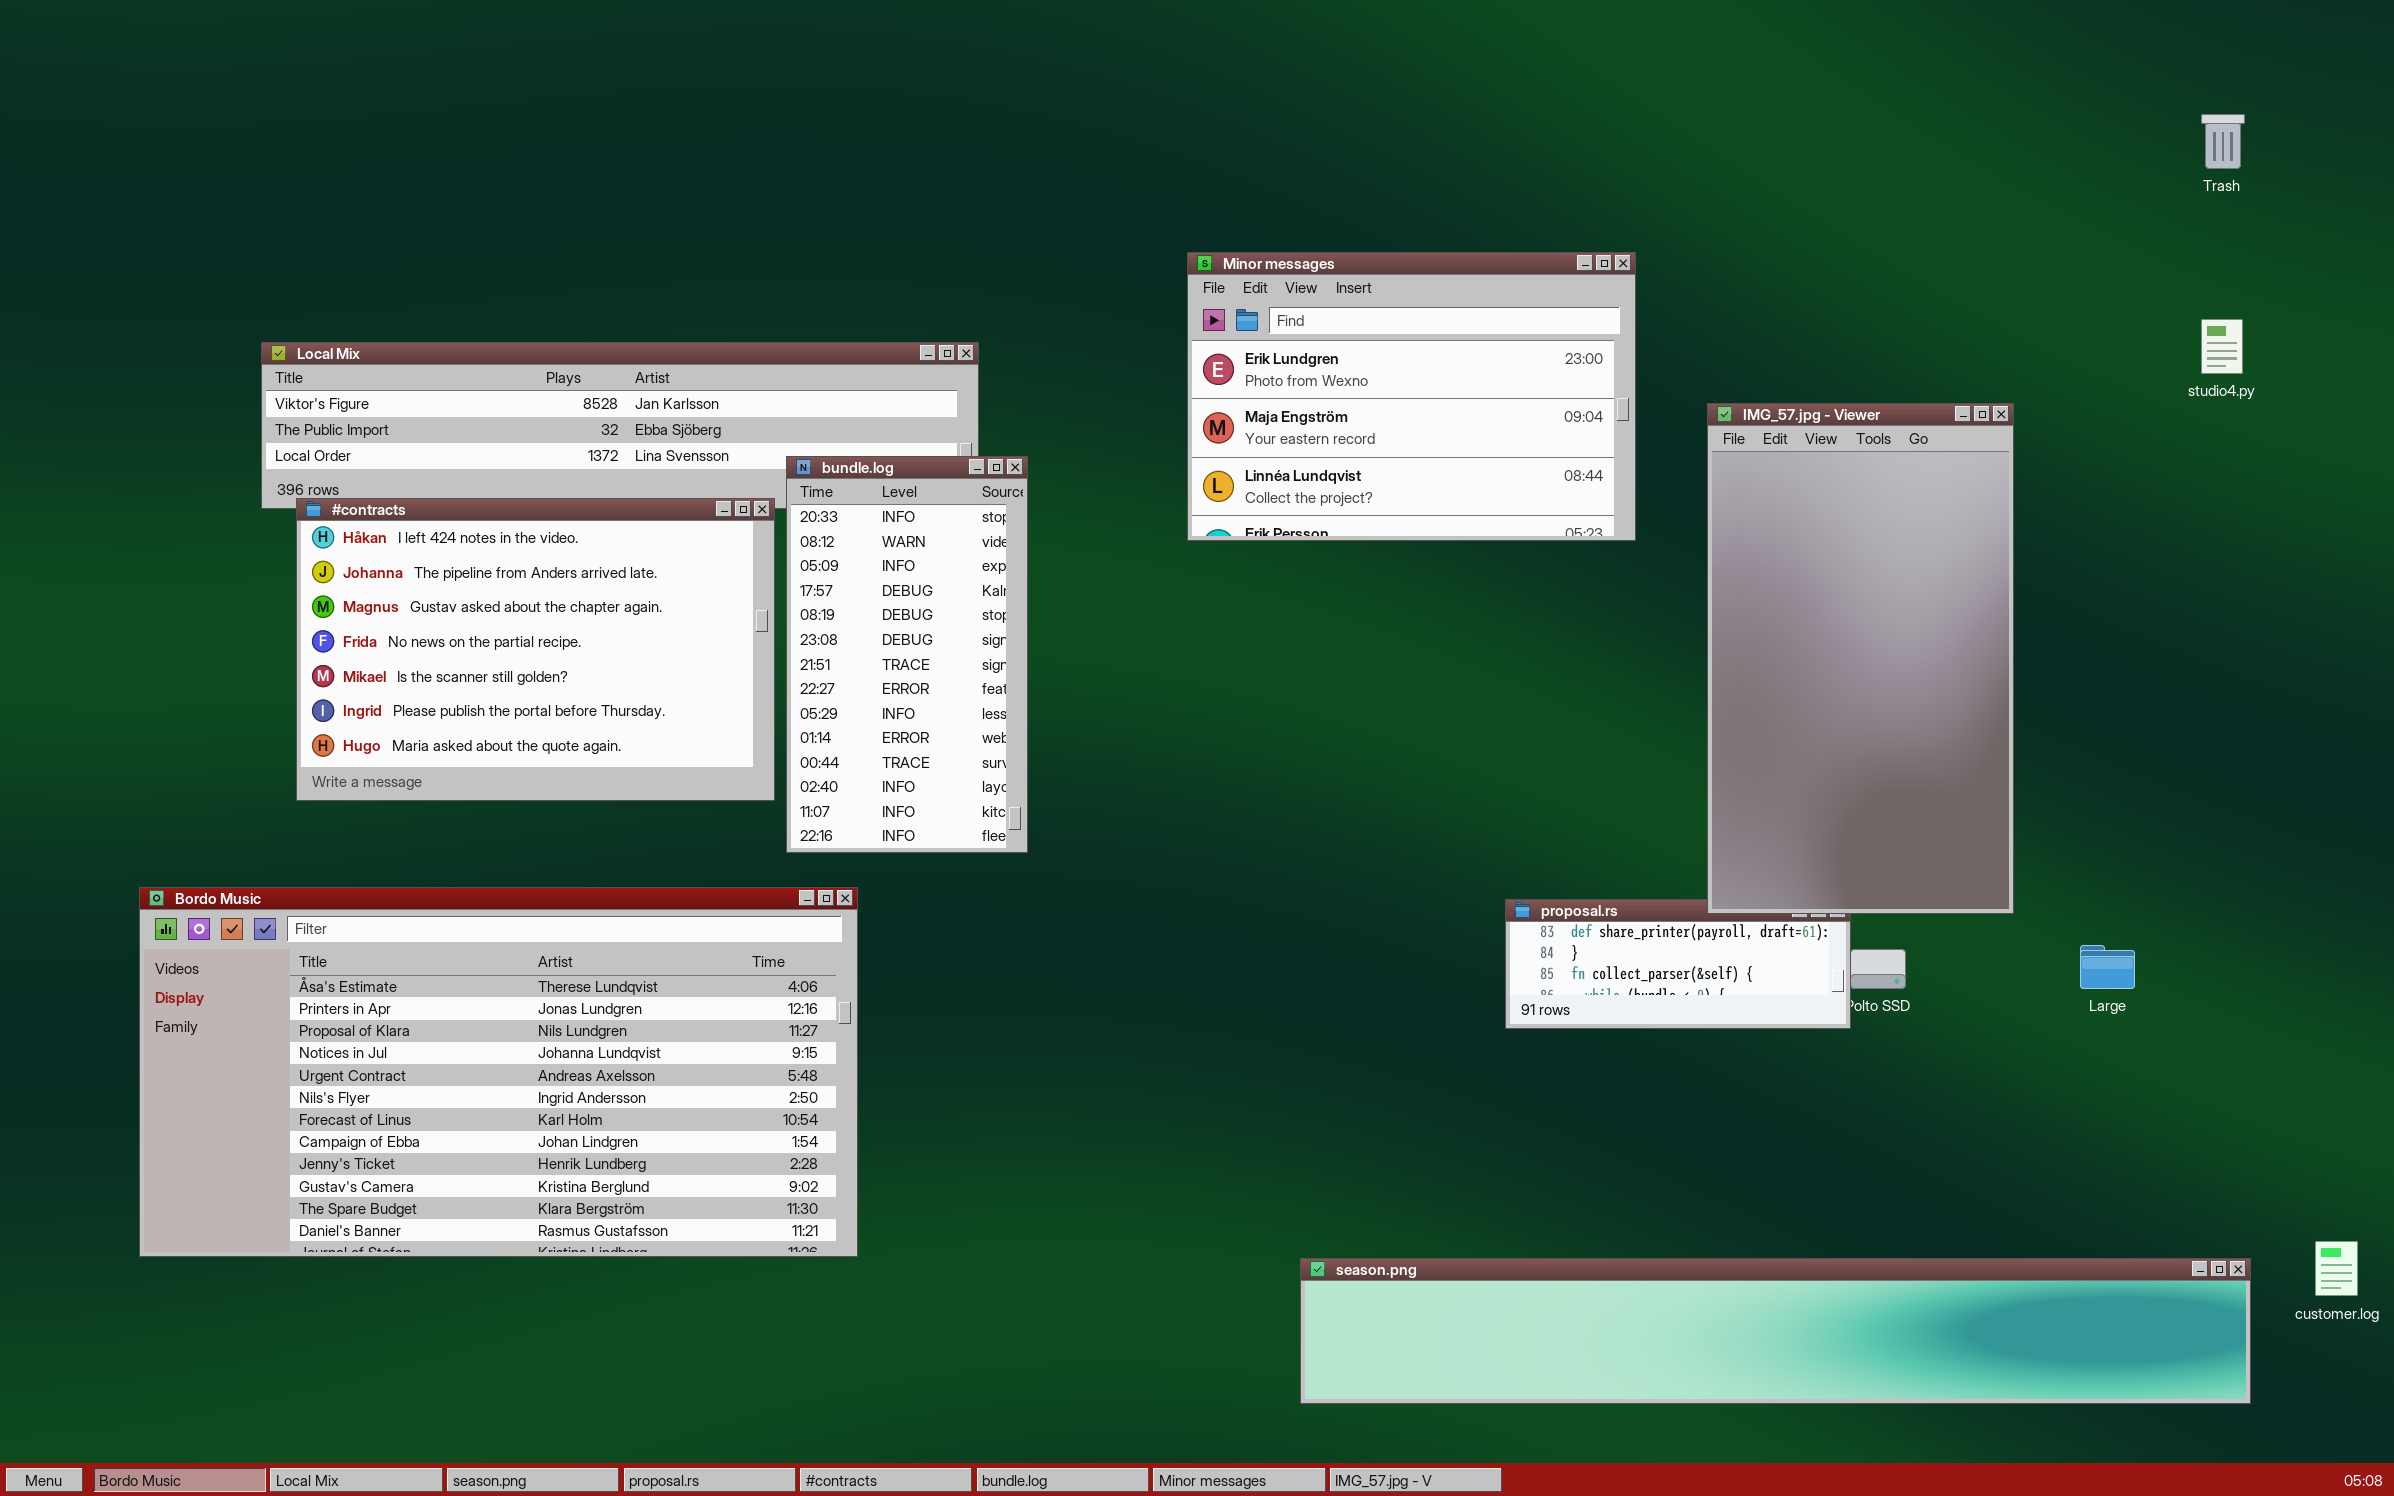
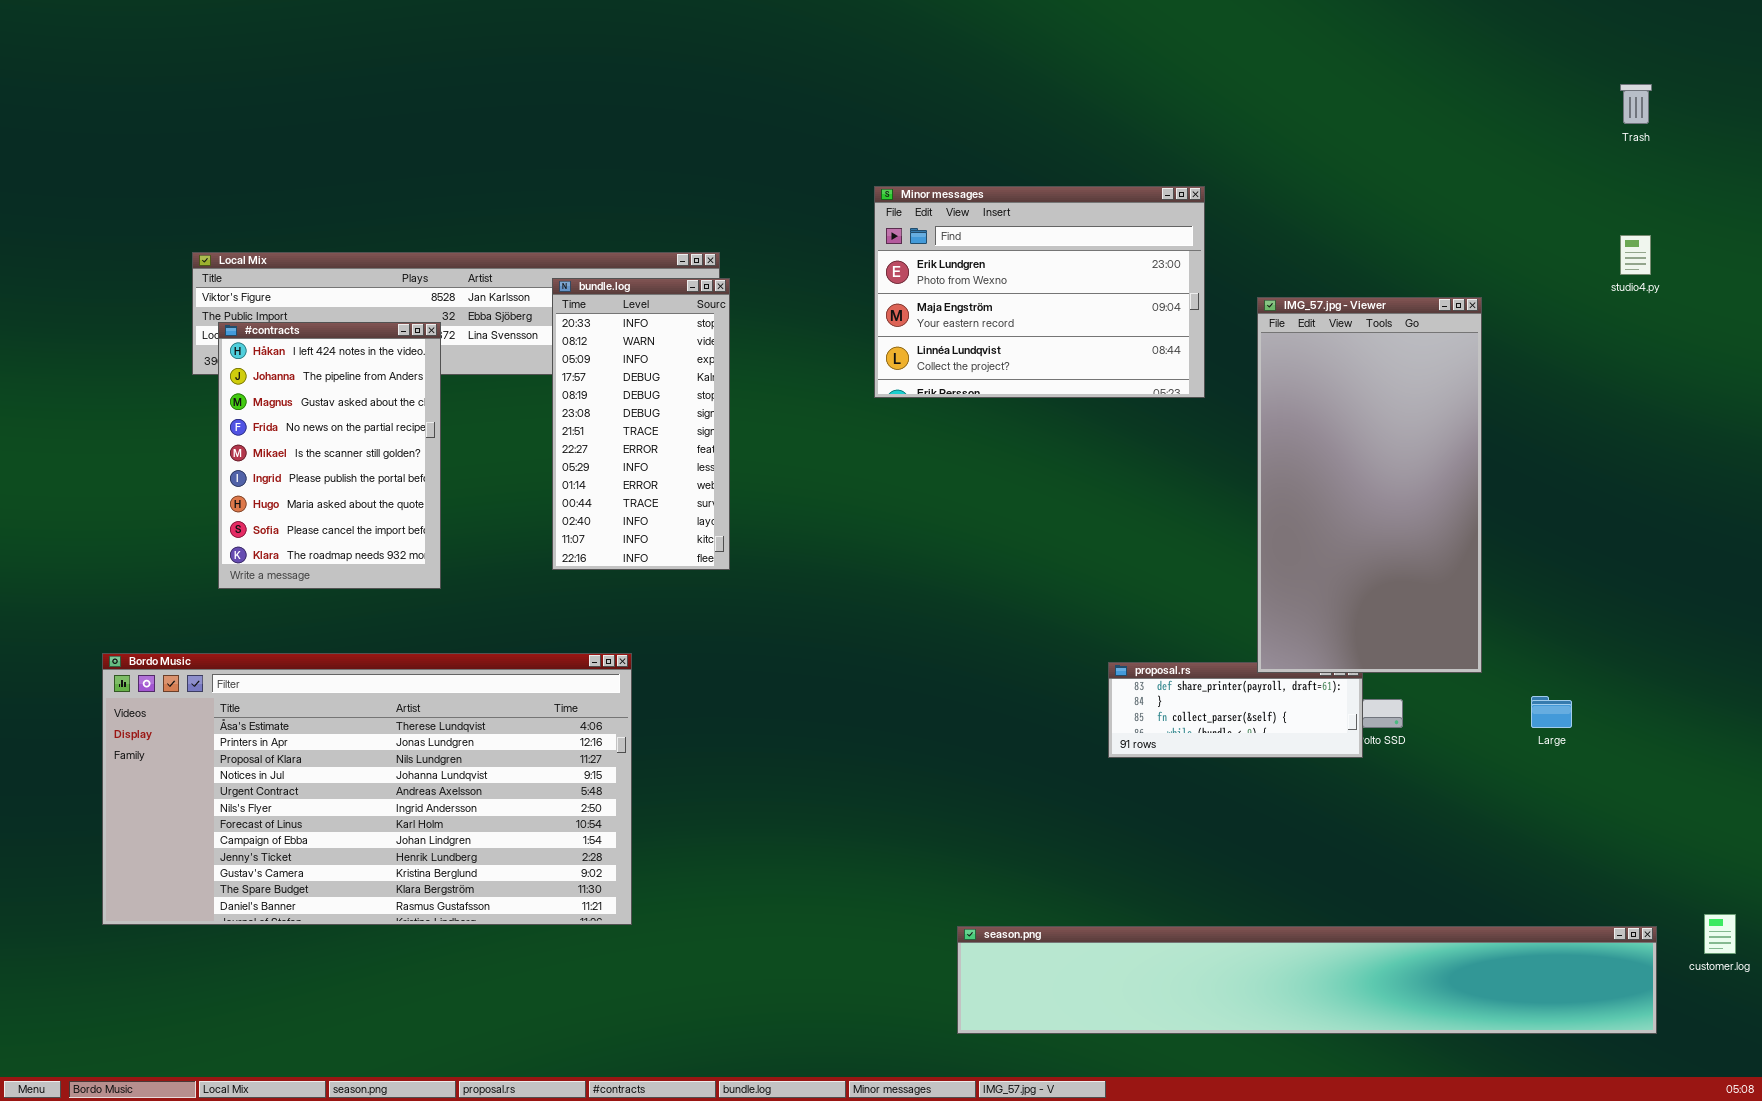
bundle.log: [786,456,1028,853] -> [552,278,730,570], moved
#contracts: [296,498,775,801] -> [218,322,441,589], resized

